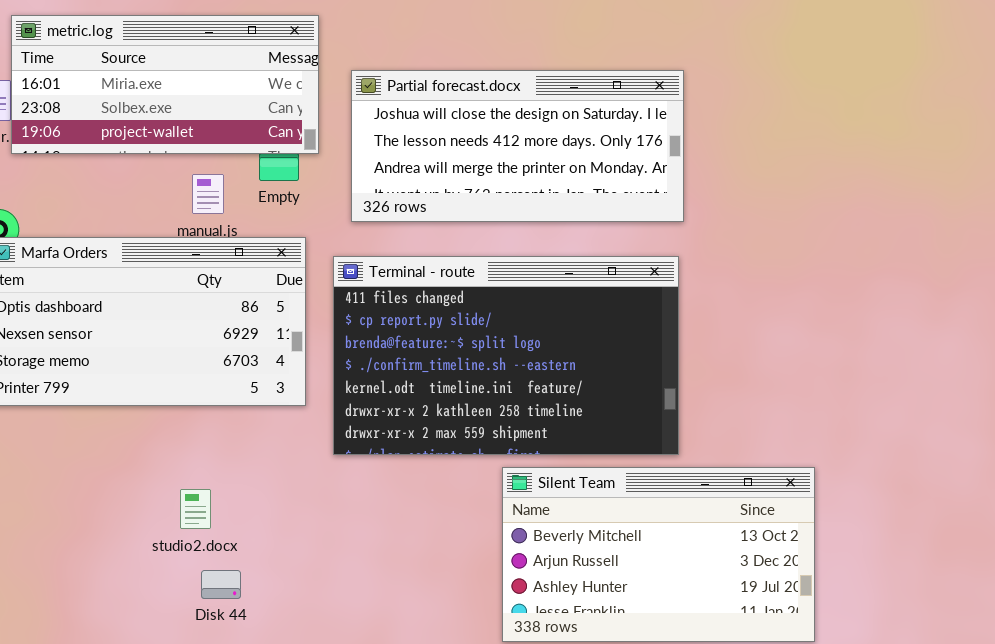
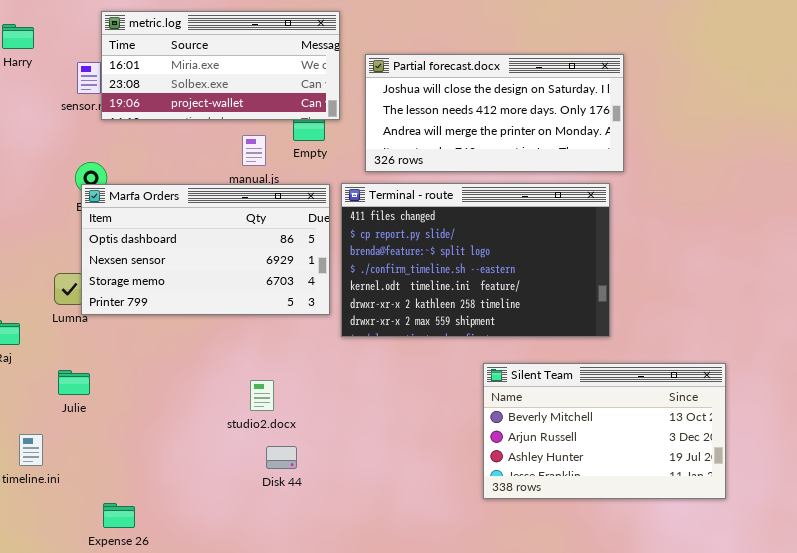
Terminal - route: [333,256,679,455] -> [341,183,610,337], moved
studio2.docx: [180,489,211,529] -> [250,380,274,411], moved
Disk 44: [201,570,241,599] -> [266,446,297,469], moved

